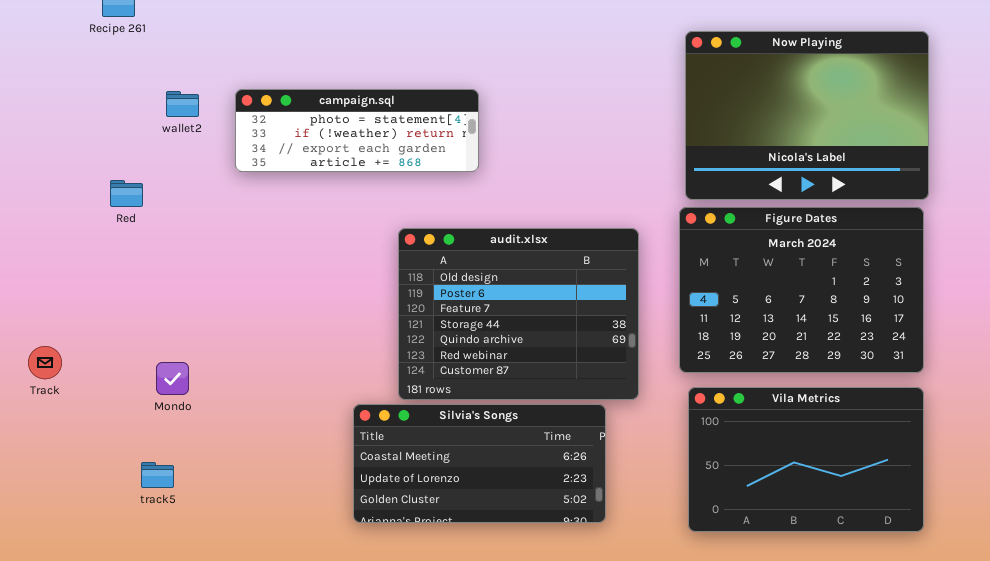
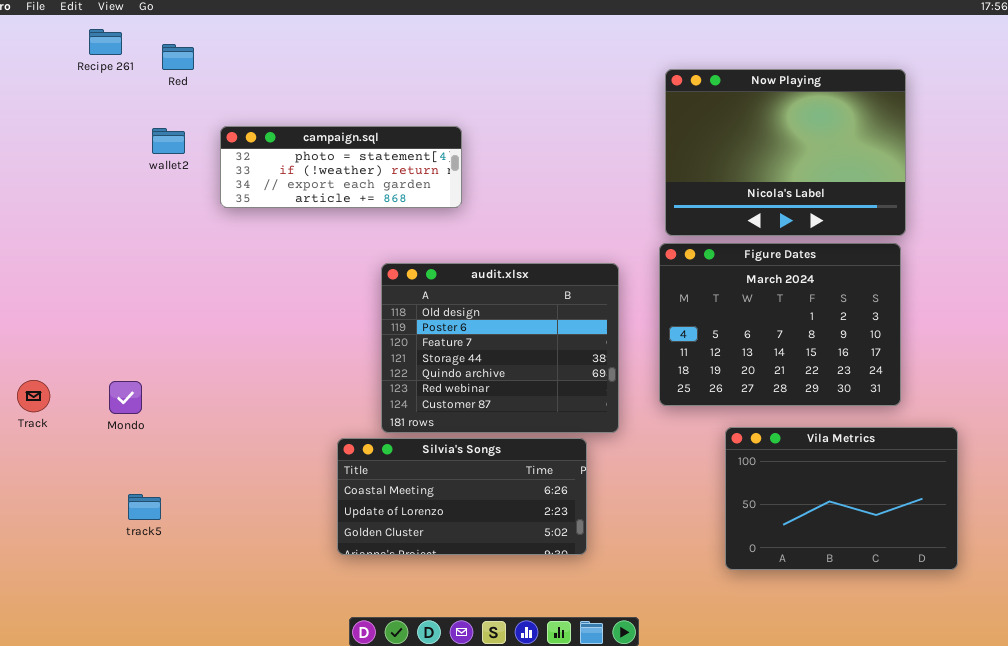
Red: [110,180,143,207] -> [162,44,194,70], moved
Mondo: [156,362,189,395] -> [109,381,142,414], moved
Vila Metrics: [688,387,924,532] -> [725,427,958,570], moved

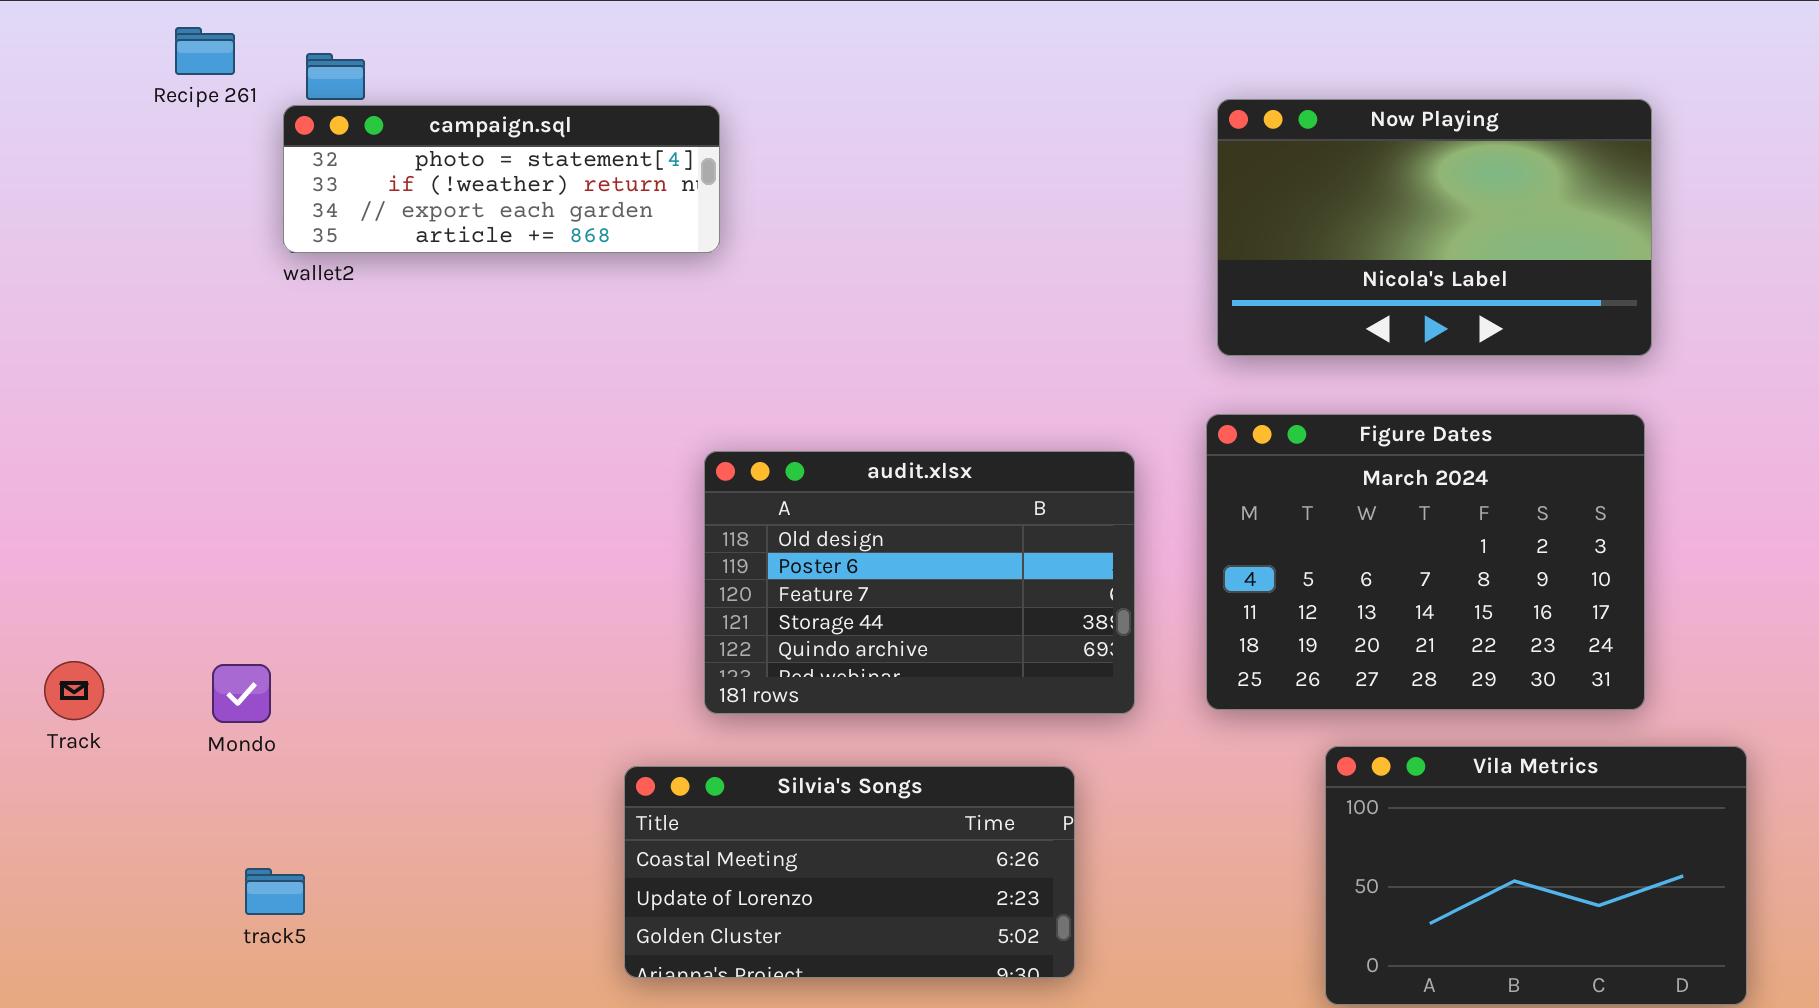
Now Playing: [665,69,906,236] -> [1217,99,1652,356], resized
campaign.sql: [220,126,462,208] -> [283,105,720,253], moved
audit.xlsx: [381,263,619,433] -> [704,451,1135,714], resized

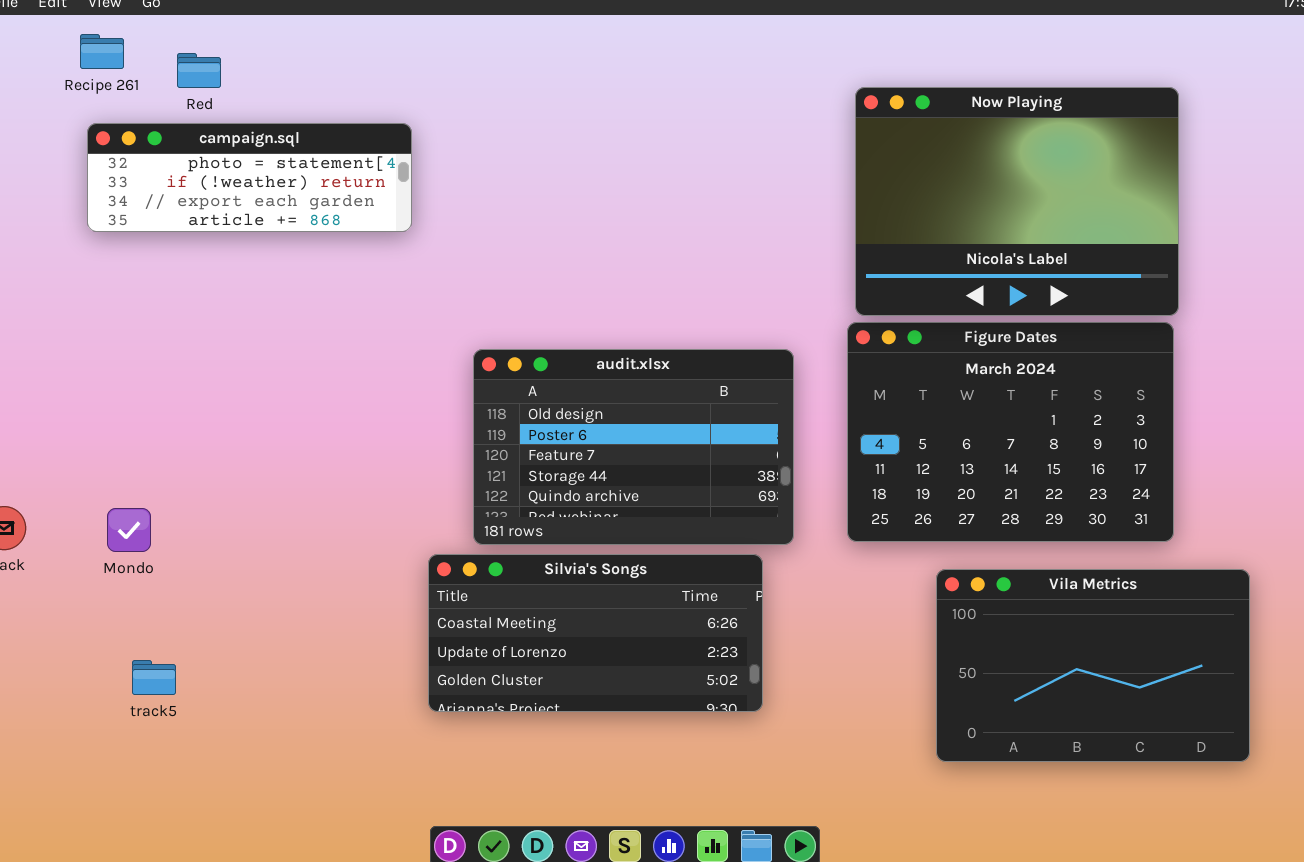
Now Playing: [1217,99,1652,356] -> [855,87,1179,316], resized
campaign.sql: [283,105,720,253] -> [87,123,412,232], moved
Silvia's Songs: [624,766,1075,978] -> [428,554,763,712], moved

